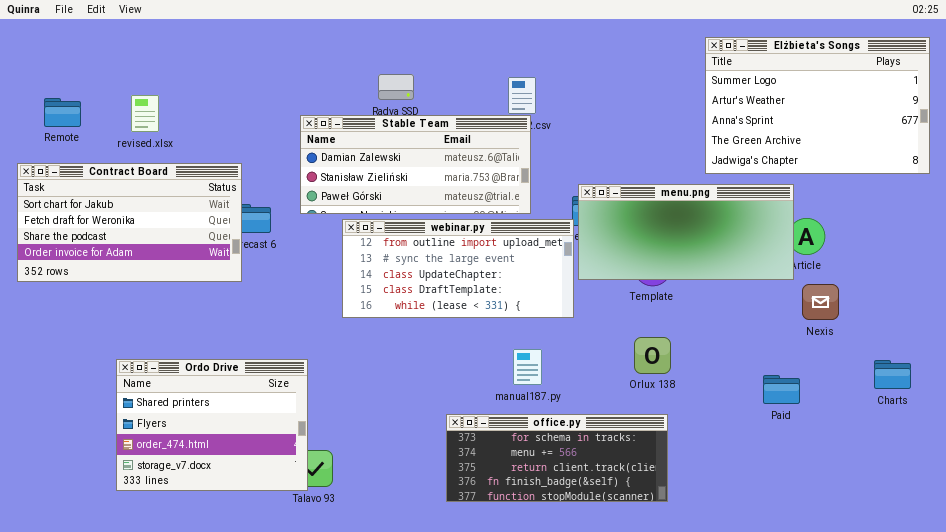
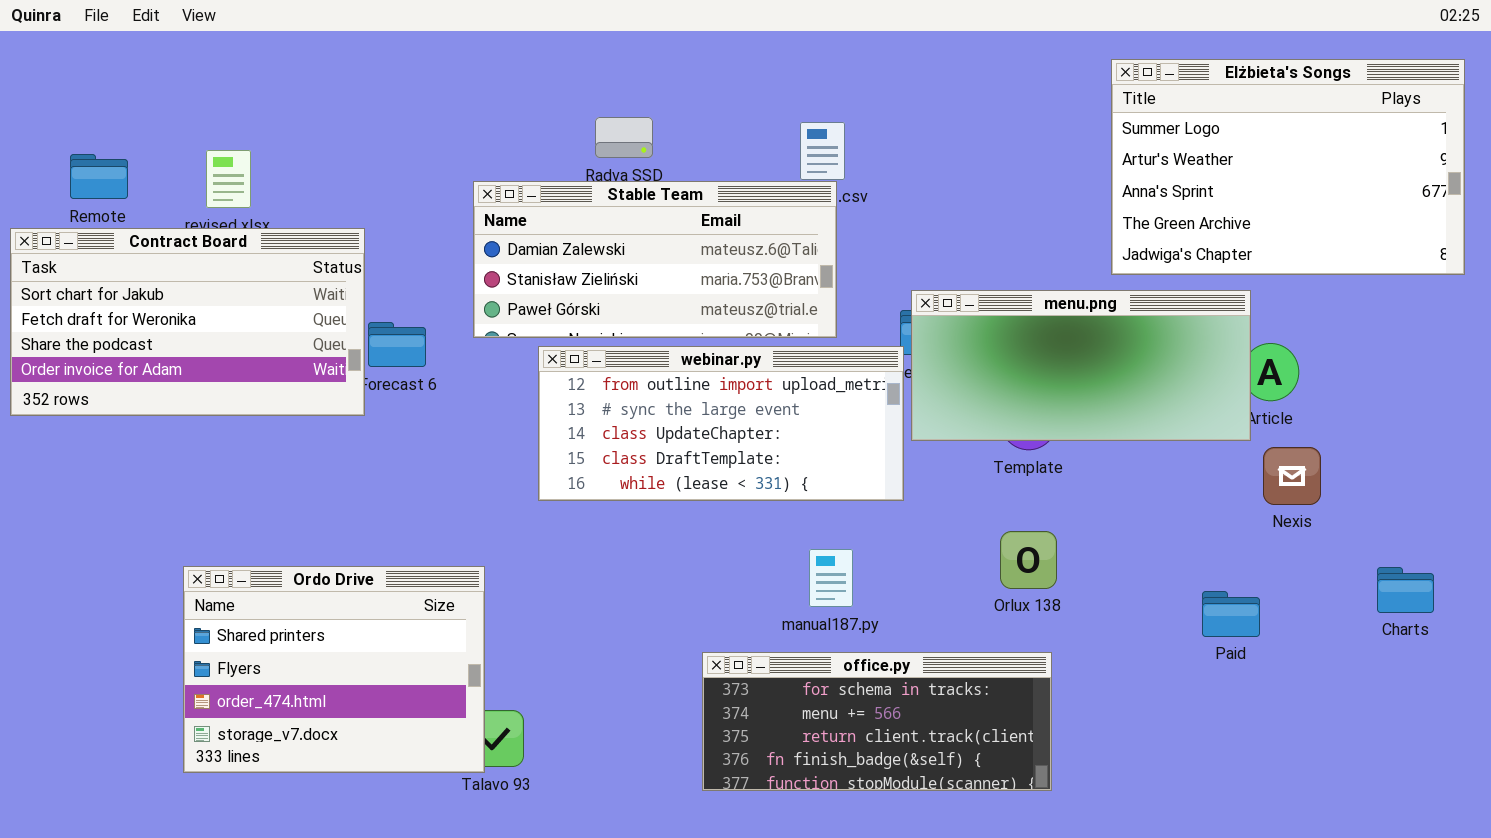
Contract Board: [17,163,242,282] -> [10,228,365,416], moved

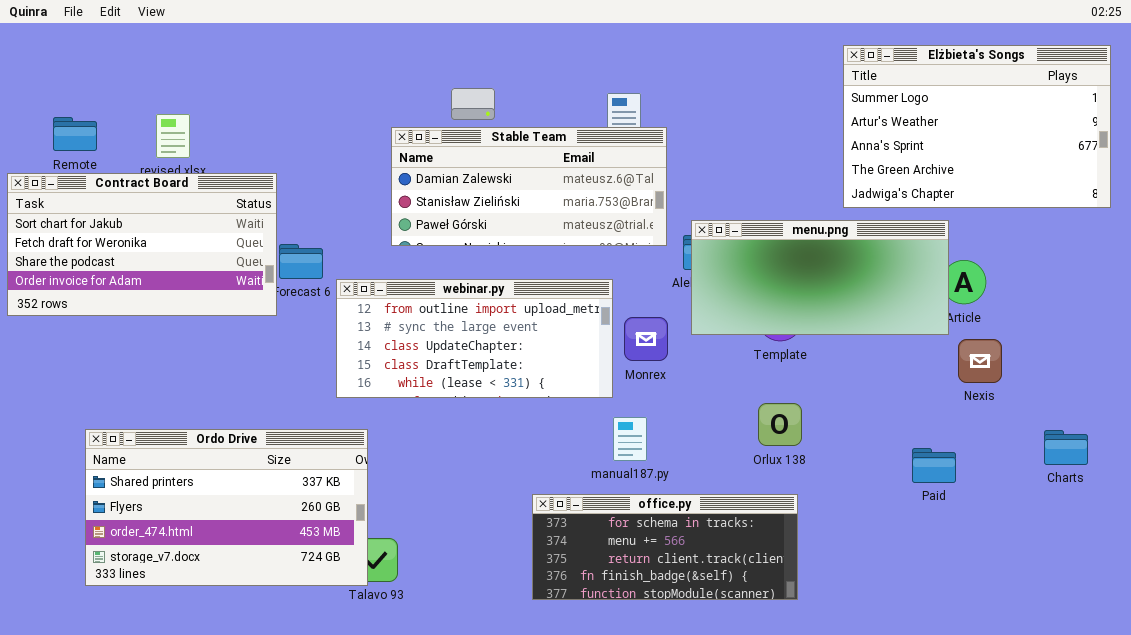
Stable Team: [473,181,837,338] -> [391,127,667,246], moved
webinar.py: [538,346,904,501] -> [336,279,613,398], moved
Ordo Drive: [183,566,485,773] -> [85,429,368,586], resized

